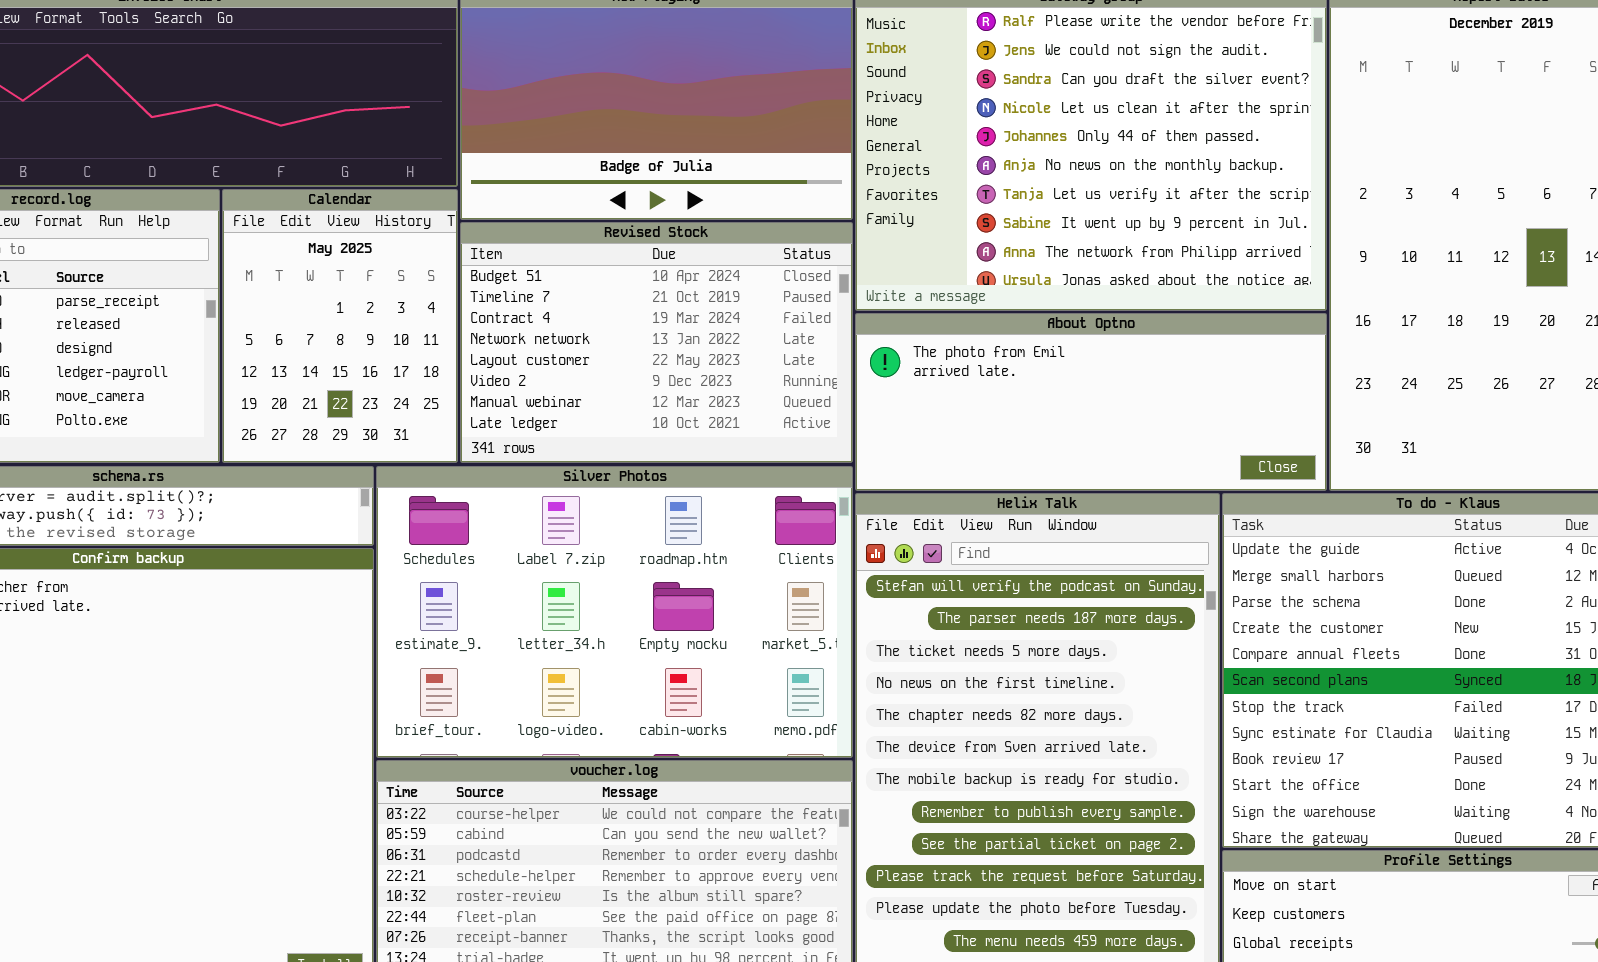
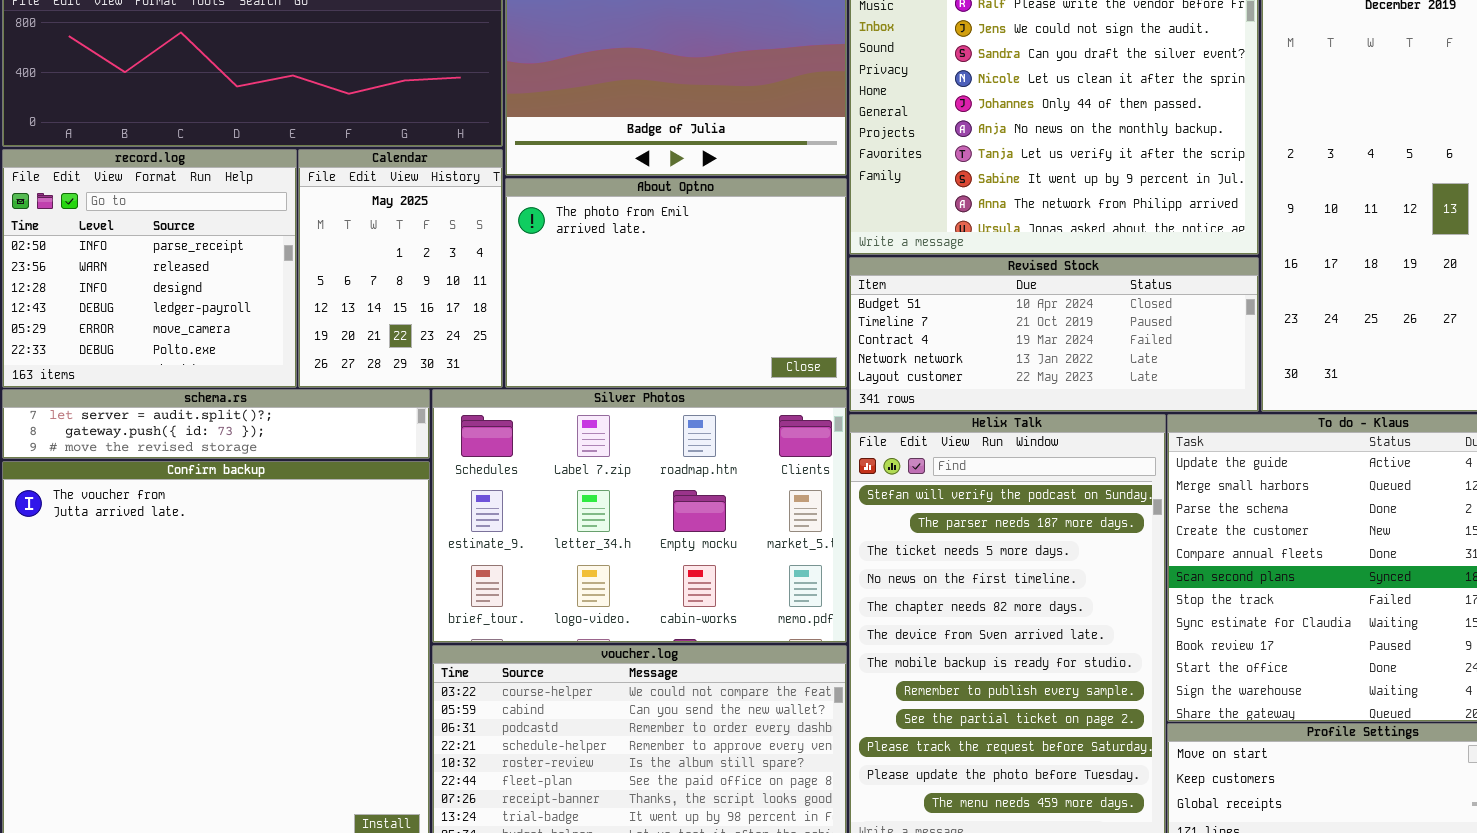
Revised Stock: [460,222,853,463] -> [849,257,1259,412], moved, resized
About Optno: [855,313,1327,491] -> [505,178,847,388], moved, resized

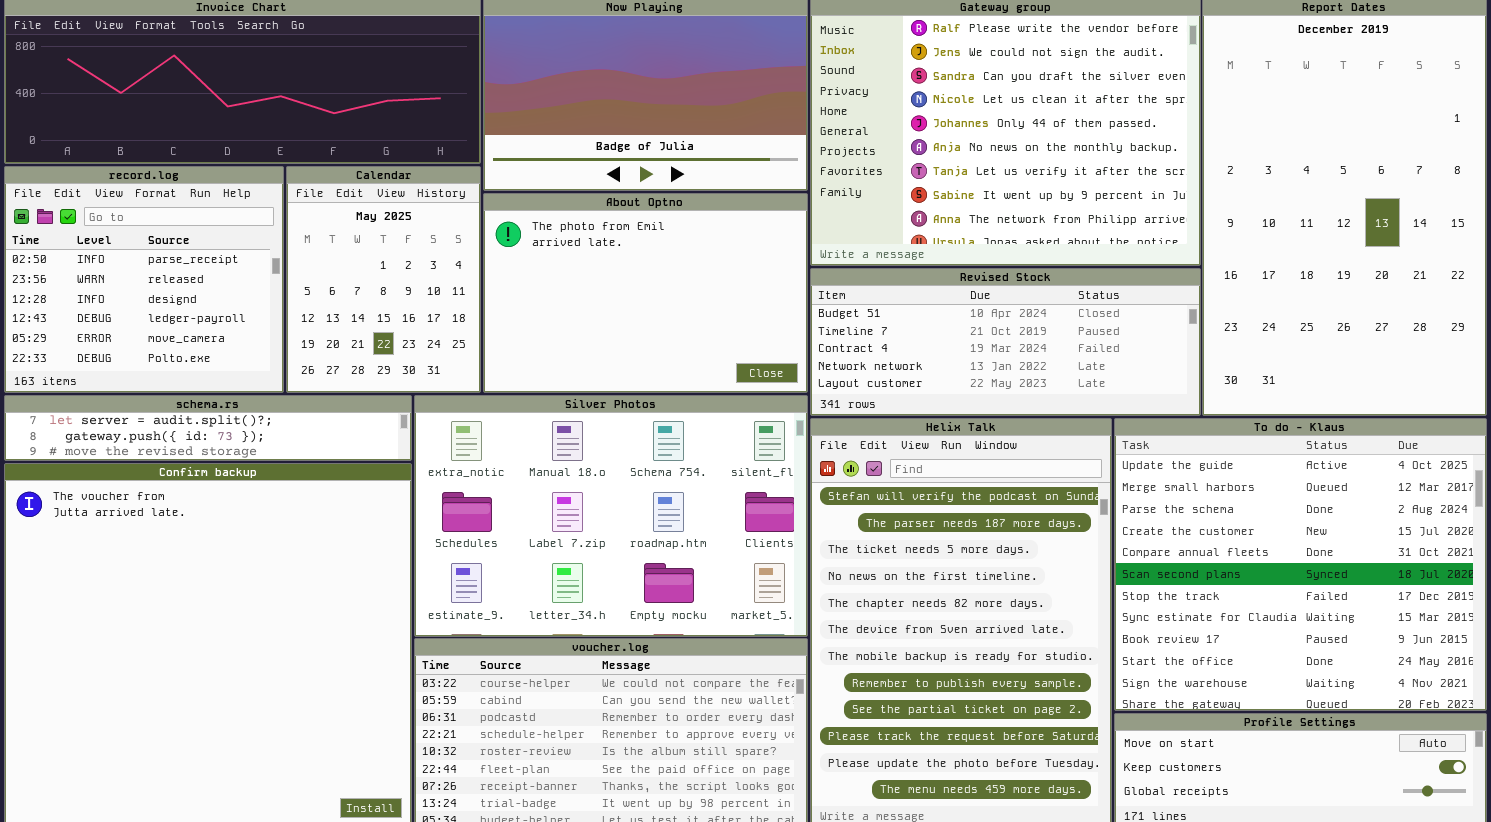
Silver Photos: [432,389,847,643] -> [414,395,808,637], scrolled up 1 row

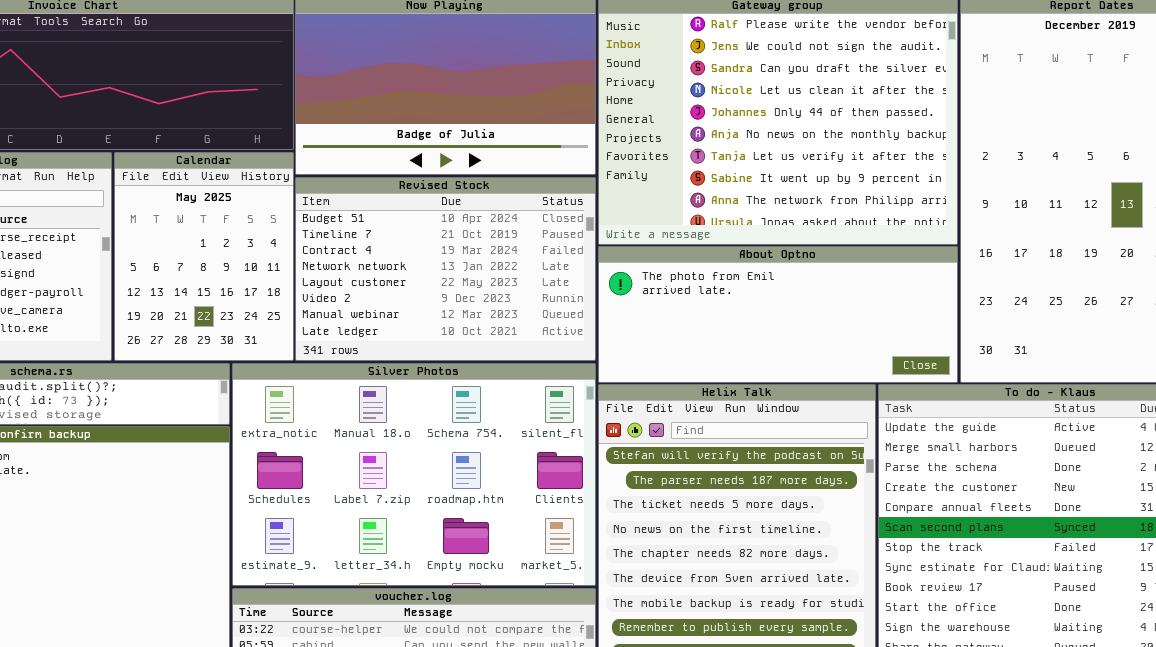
About Optno: [483,193,808,393] -> [598,246,958,383], moved, resized
Revised Stock: [810,268,1201,416] -> [295,177,596,361], moved, resized

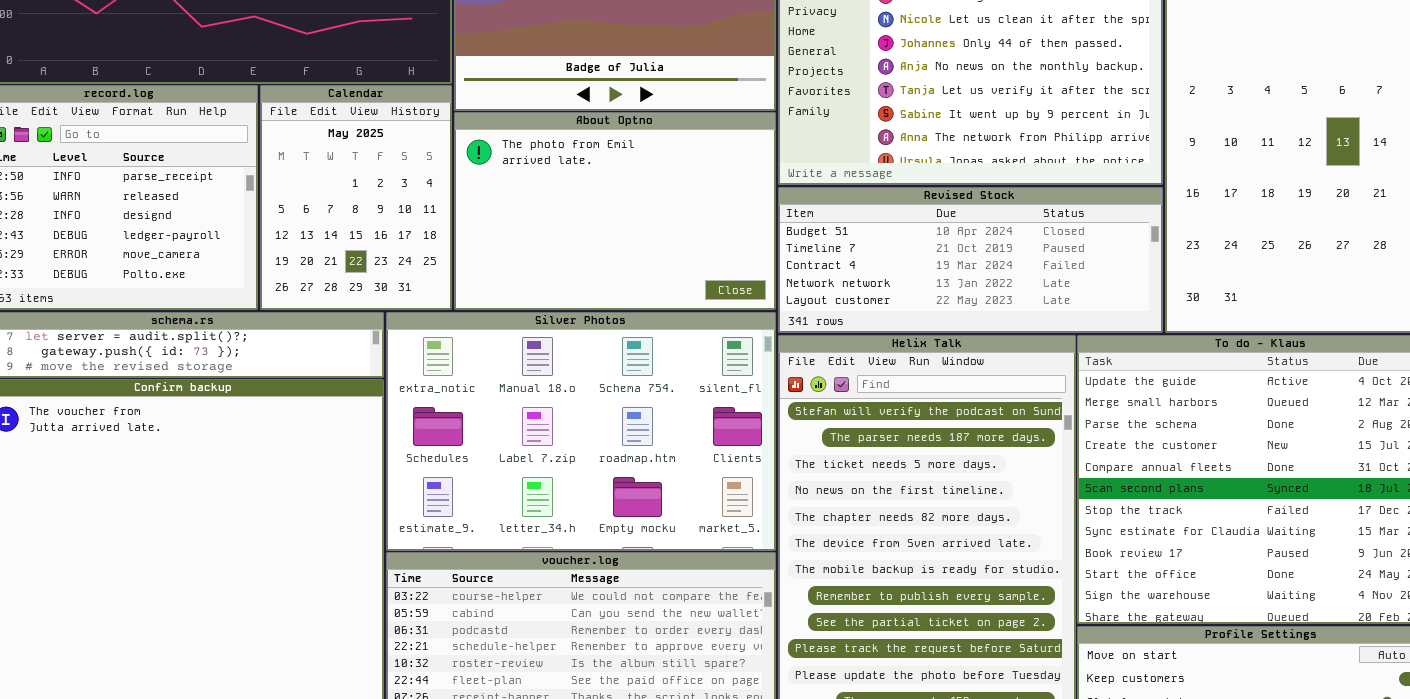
Revised Stock: [295,177,596,361] -> [778,187,1163,333], moved, resized
About Optno: [598,246,958,383] -> [454,112,776,310], moved, resized

